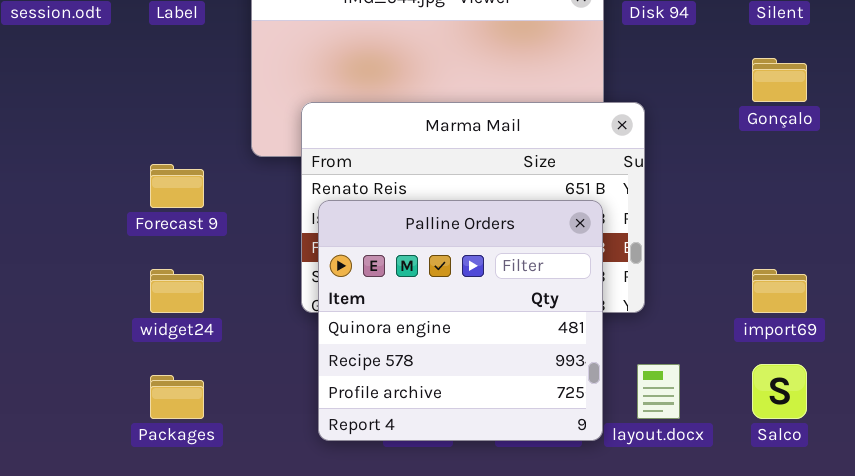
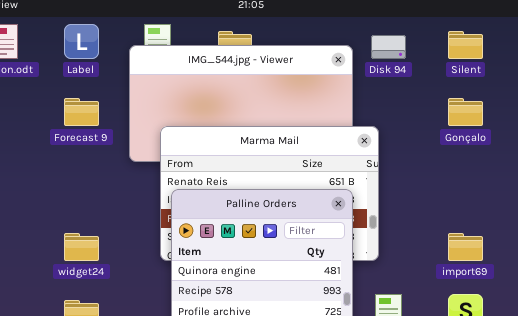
Forecast 9: [150,164,204,208] -> [64,98,99,126], moved

